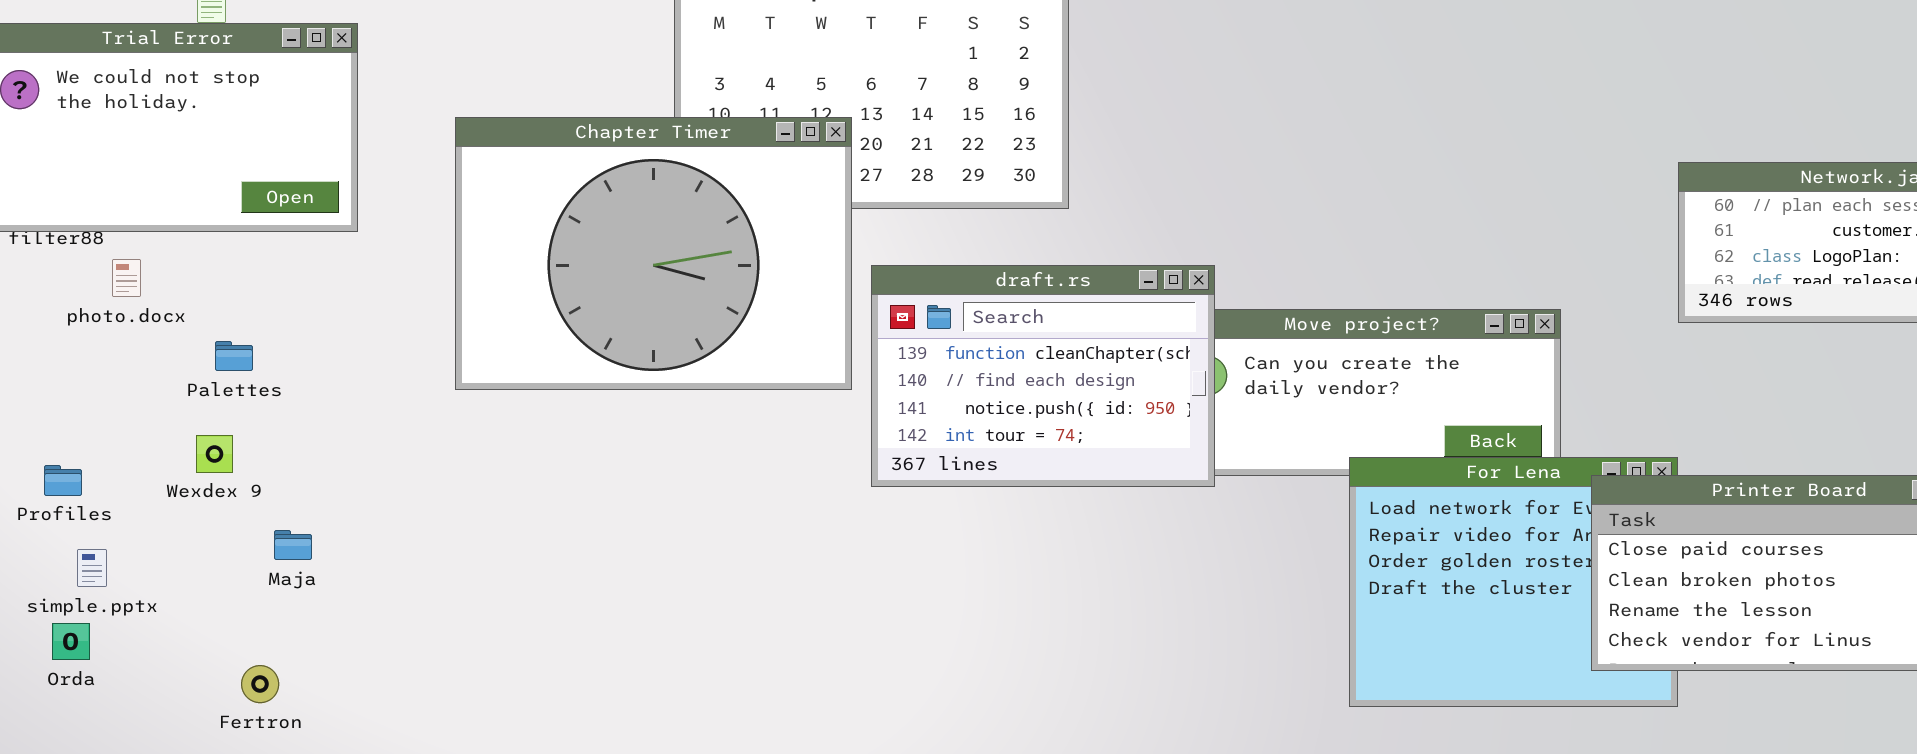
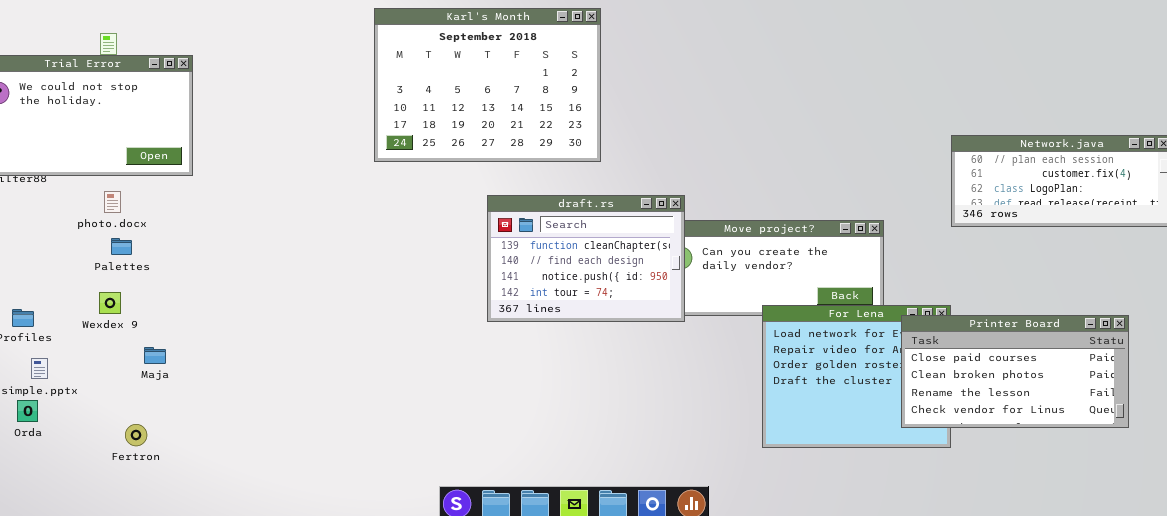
Chapter Timer: [455,117,852,390] -> none, closed
photo.docx: [112,259,141,297] -> [104,191,121,213], moved

